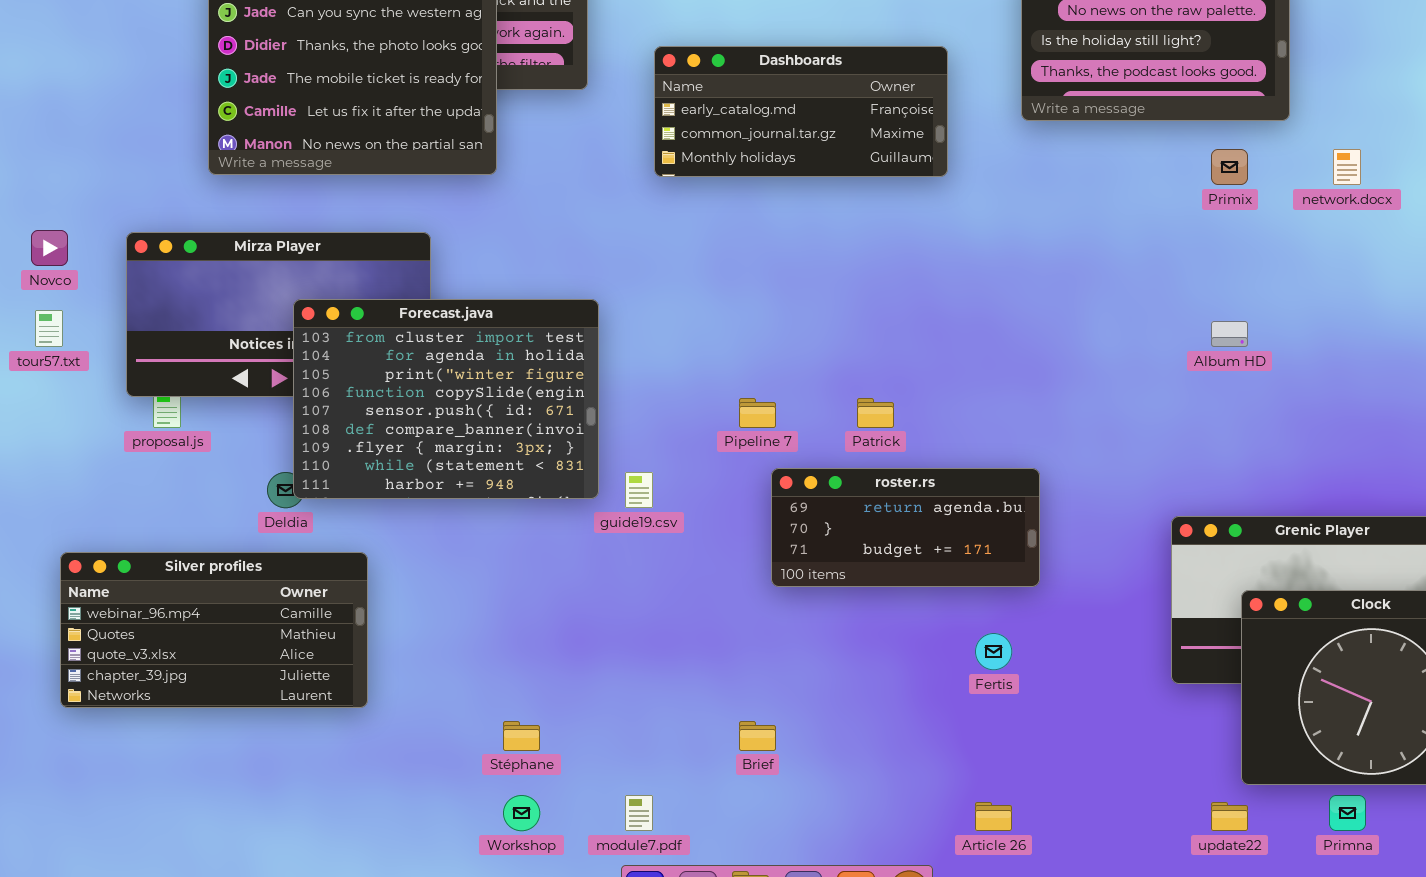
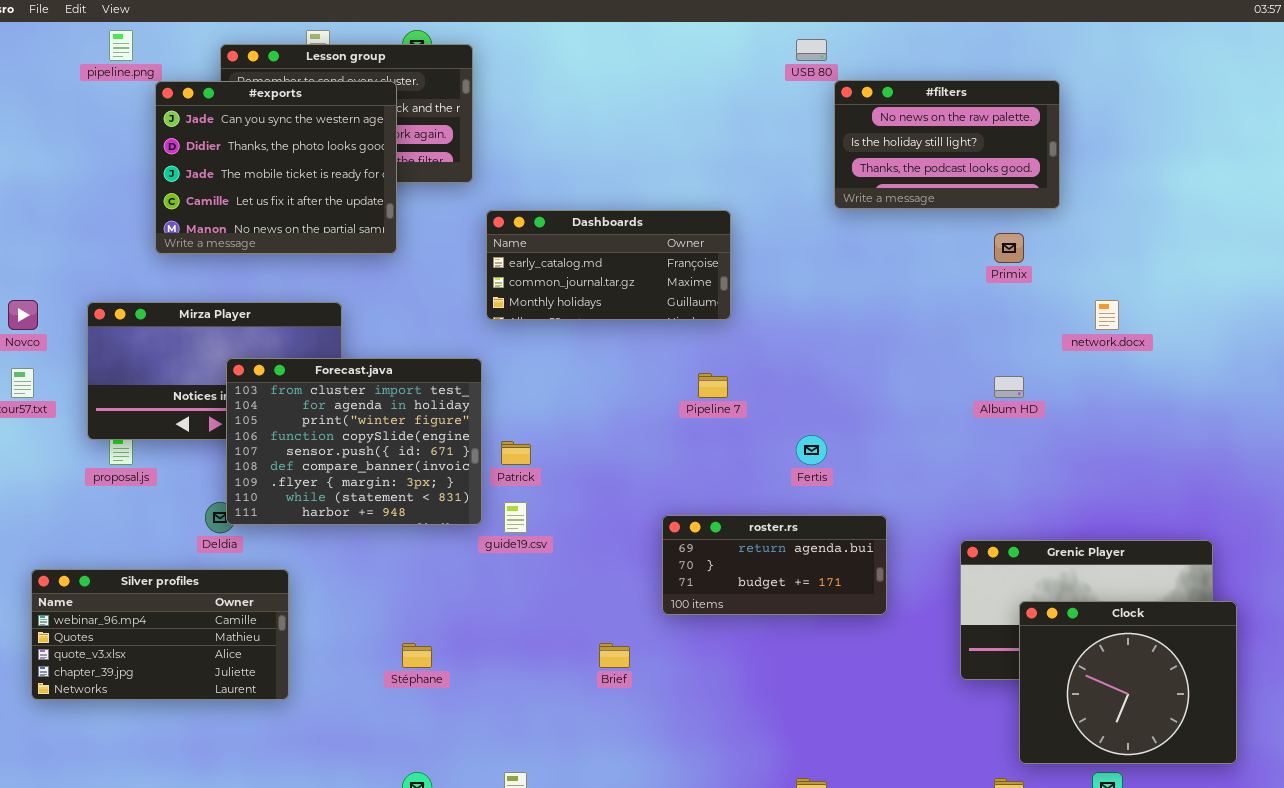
Dashboards: [654,46,948,177] -> [486,210,731,320], moved
network.docx: [1333,149,1361,185] -> [1095,300,1119,330], moved
Pipeline 7: [739,398,776,428] -> [698,373,728,398], moved
Patrick: [857,398,894,428] -> [501,441,531,465], moved
roster.rs: [771,468,1040,587] -> [662,515,887,615], moved
Fertis: [975,633,1012,670] -> [796,435,827,465], moved
Stéphane: [503,721,540,751] -> [402,643,432,668], moved
Brief: [739,721,776,751] -> [599,643,630,668], moved

